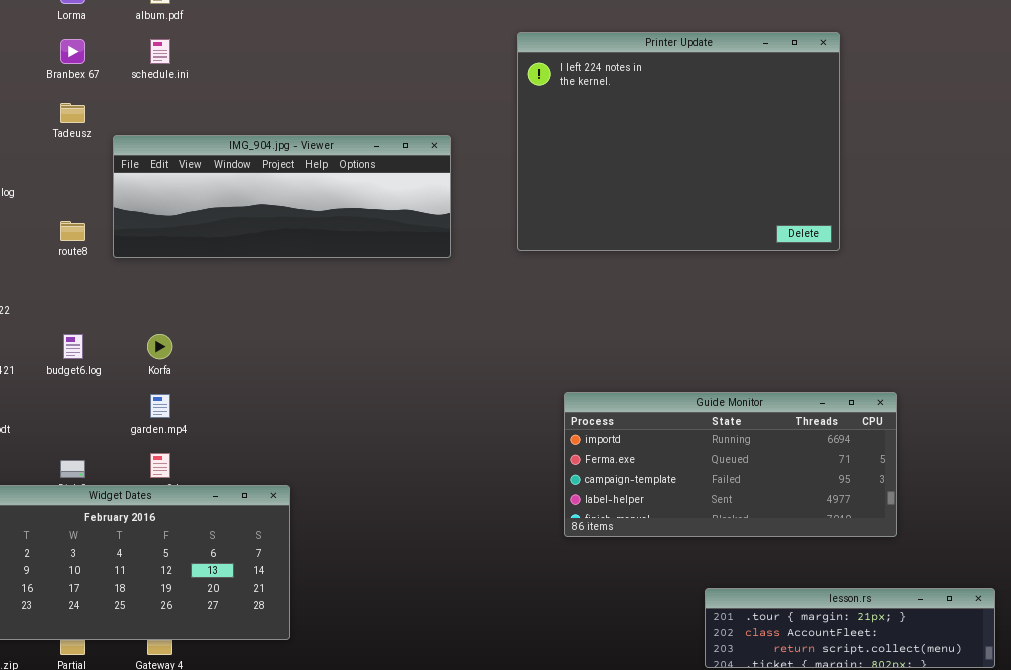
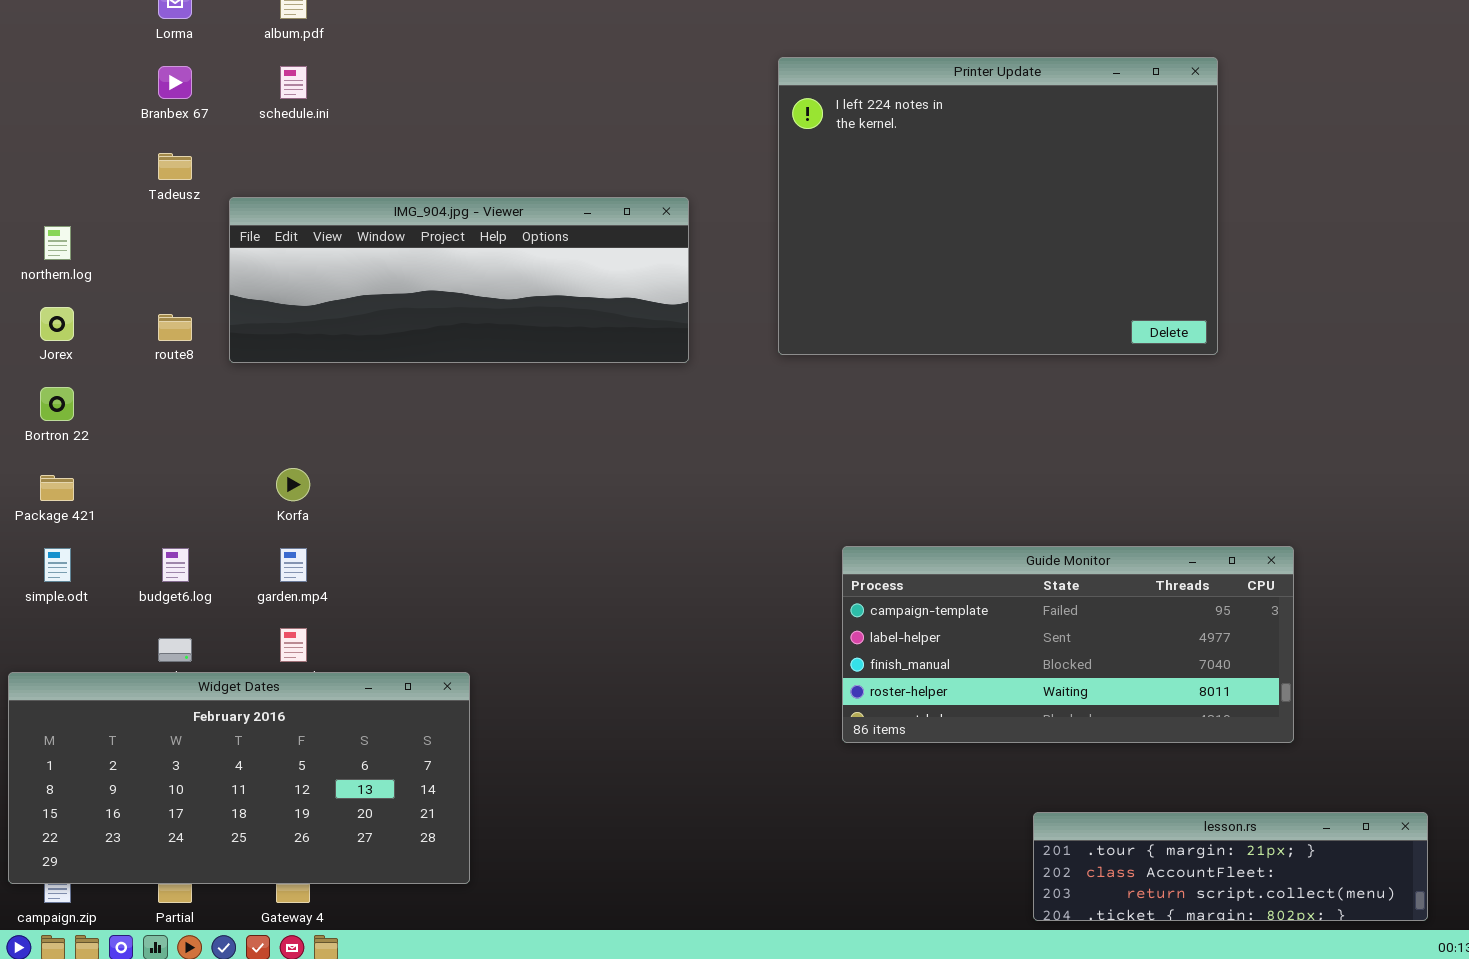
budget6.log: [63,334,83,359] -> [162,548,189,582], moved
Guide Monitor: [564,392,897,537] -> [842,546,1294,743], scrolled down 2 rows

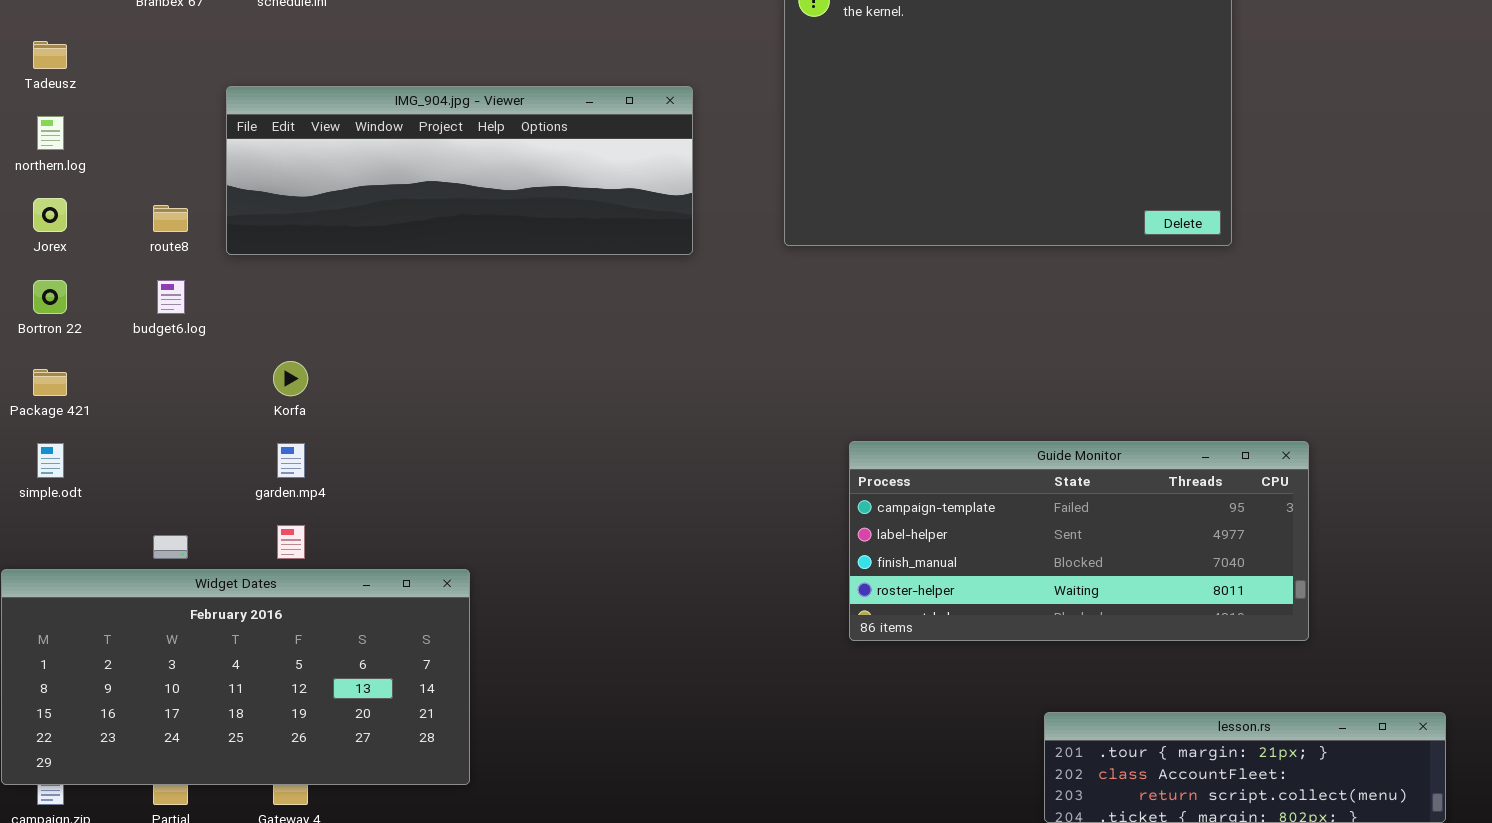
Tadeusz: [158,153,192,180] -> [33,41,67,69], moved
budget6.log: [162,548,189,582] -> [157,280,185,314], moved

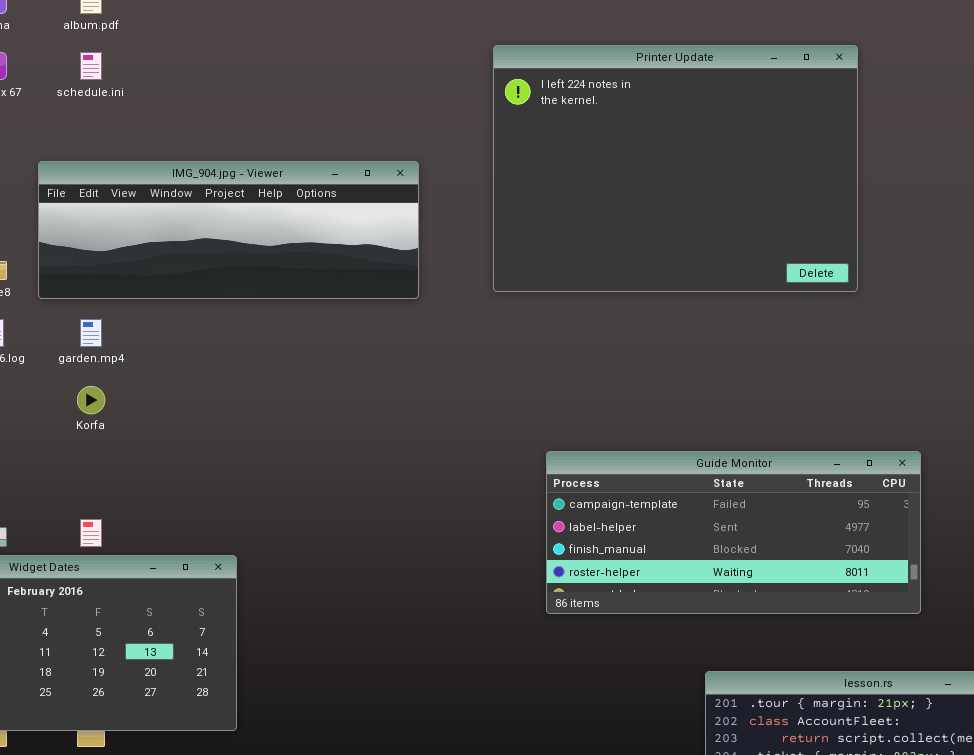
garden.mp4: [277,443,305,478] -> [80,319,102,347], moved

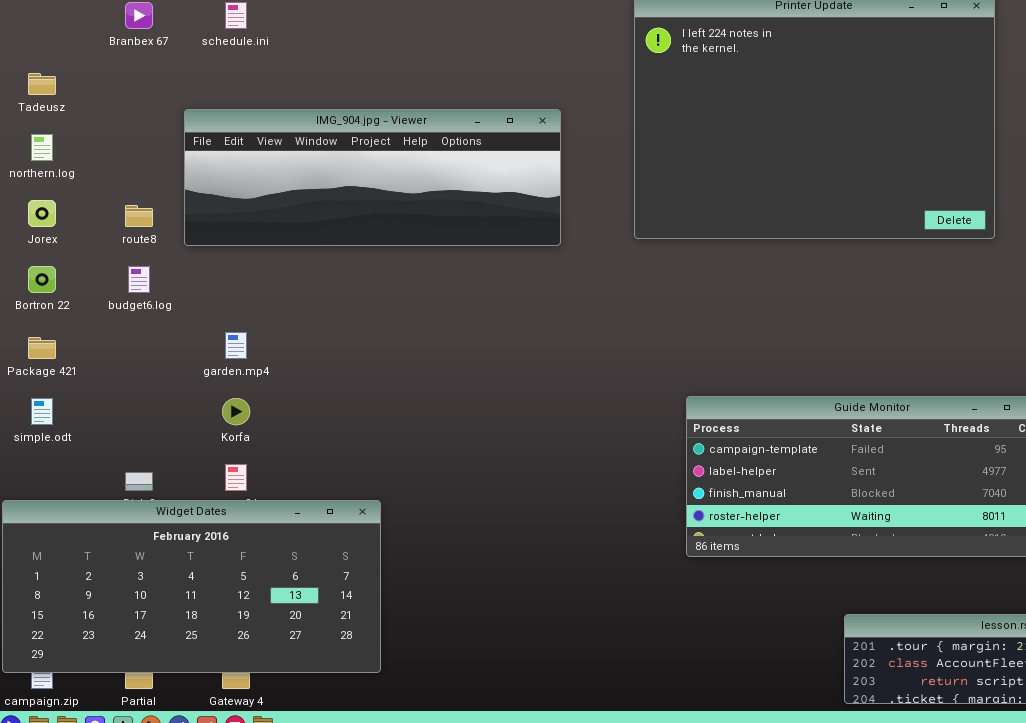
garden.mp4: [80,319,102,347] -> [225,332,247,359], moved
Korfa: [77,386,105,414] -> [222,398,250,425], moved

